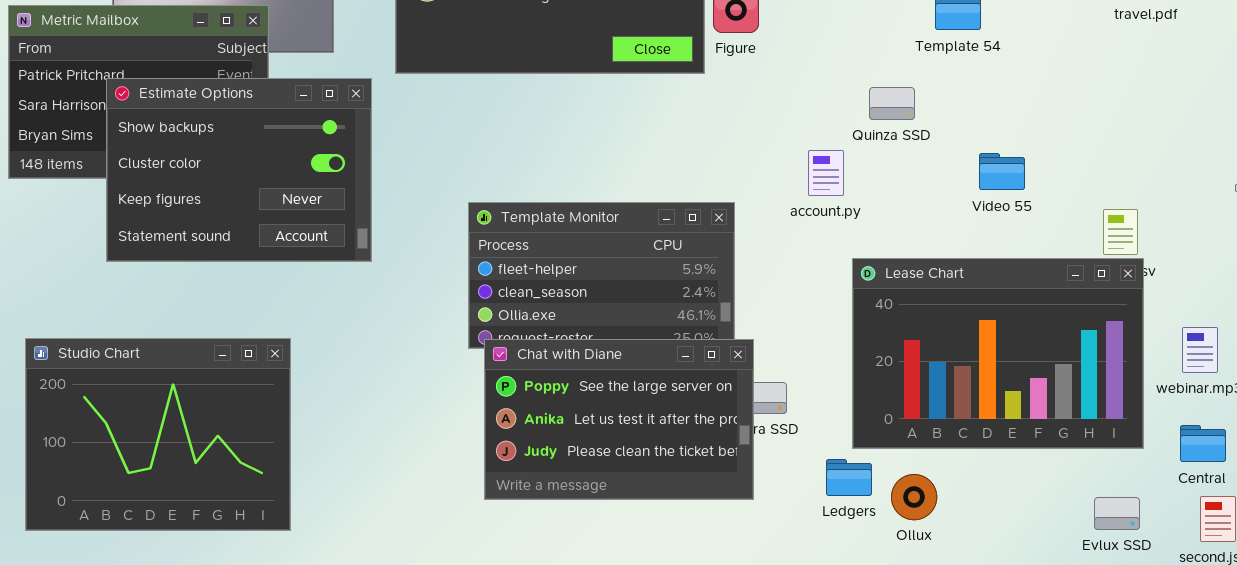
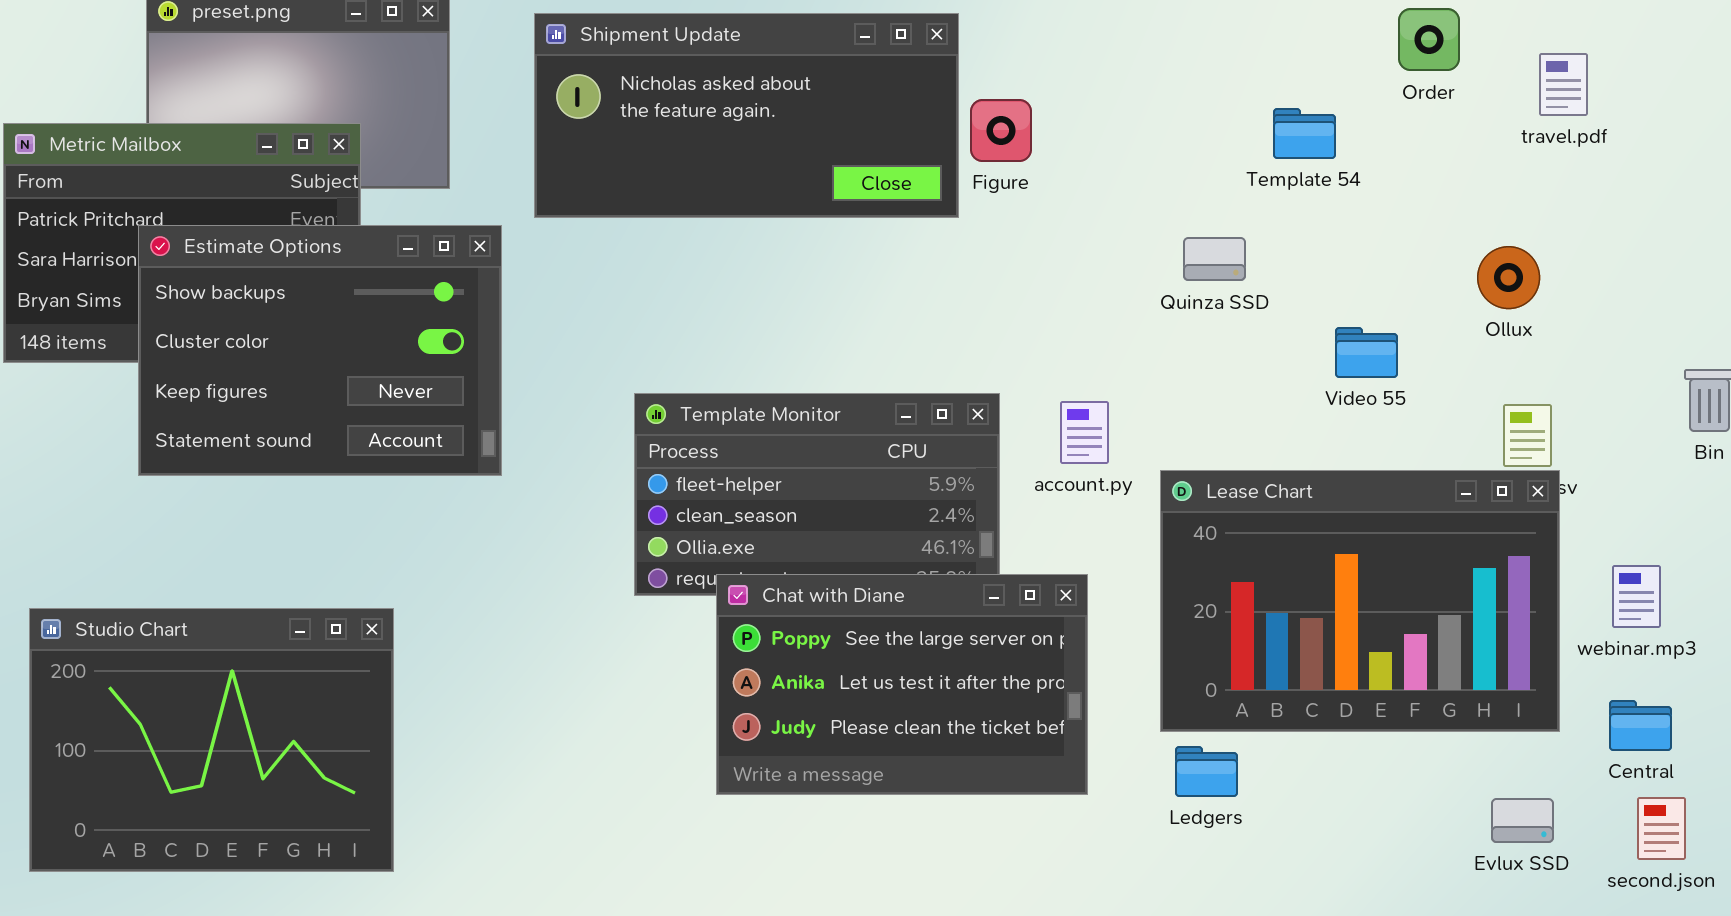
account.py: [808,150,844,196] -> [1060,401,1109,464], moved
Studio Chart: [25,338,291,531] -> [29,608,394,872], moved
Chat with Diane: [484,339,754,500] -> [716,574,1088,795], moved
Ledgers: [826,459,872,496] -> [1175,746,1238,797], moved
Ollux: [891,474,937,520] -> [1477,246,1540,309], moved

